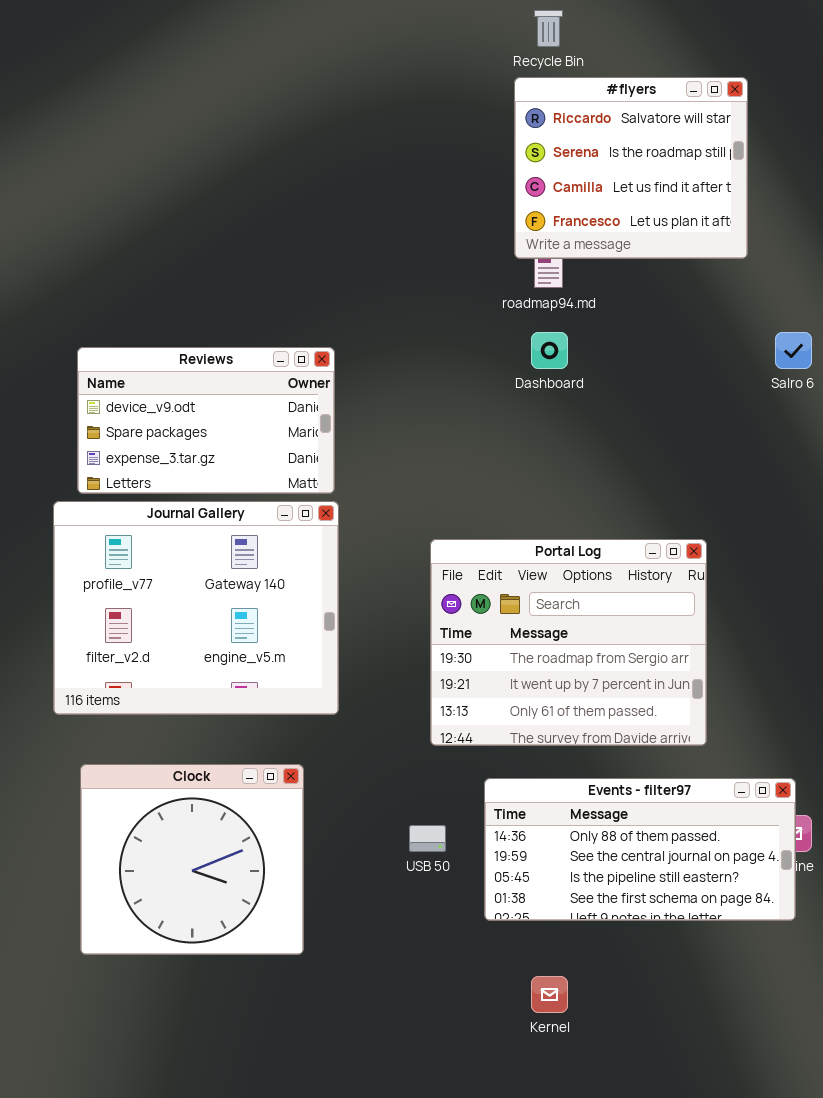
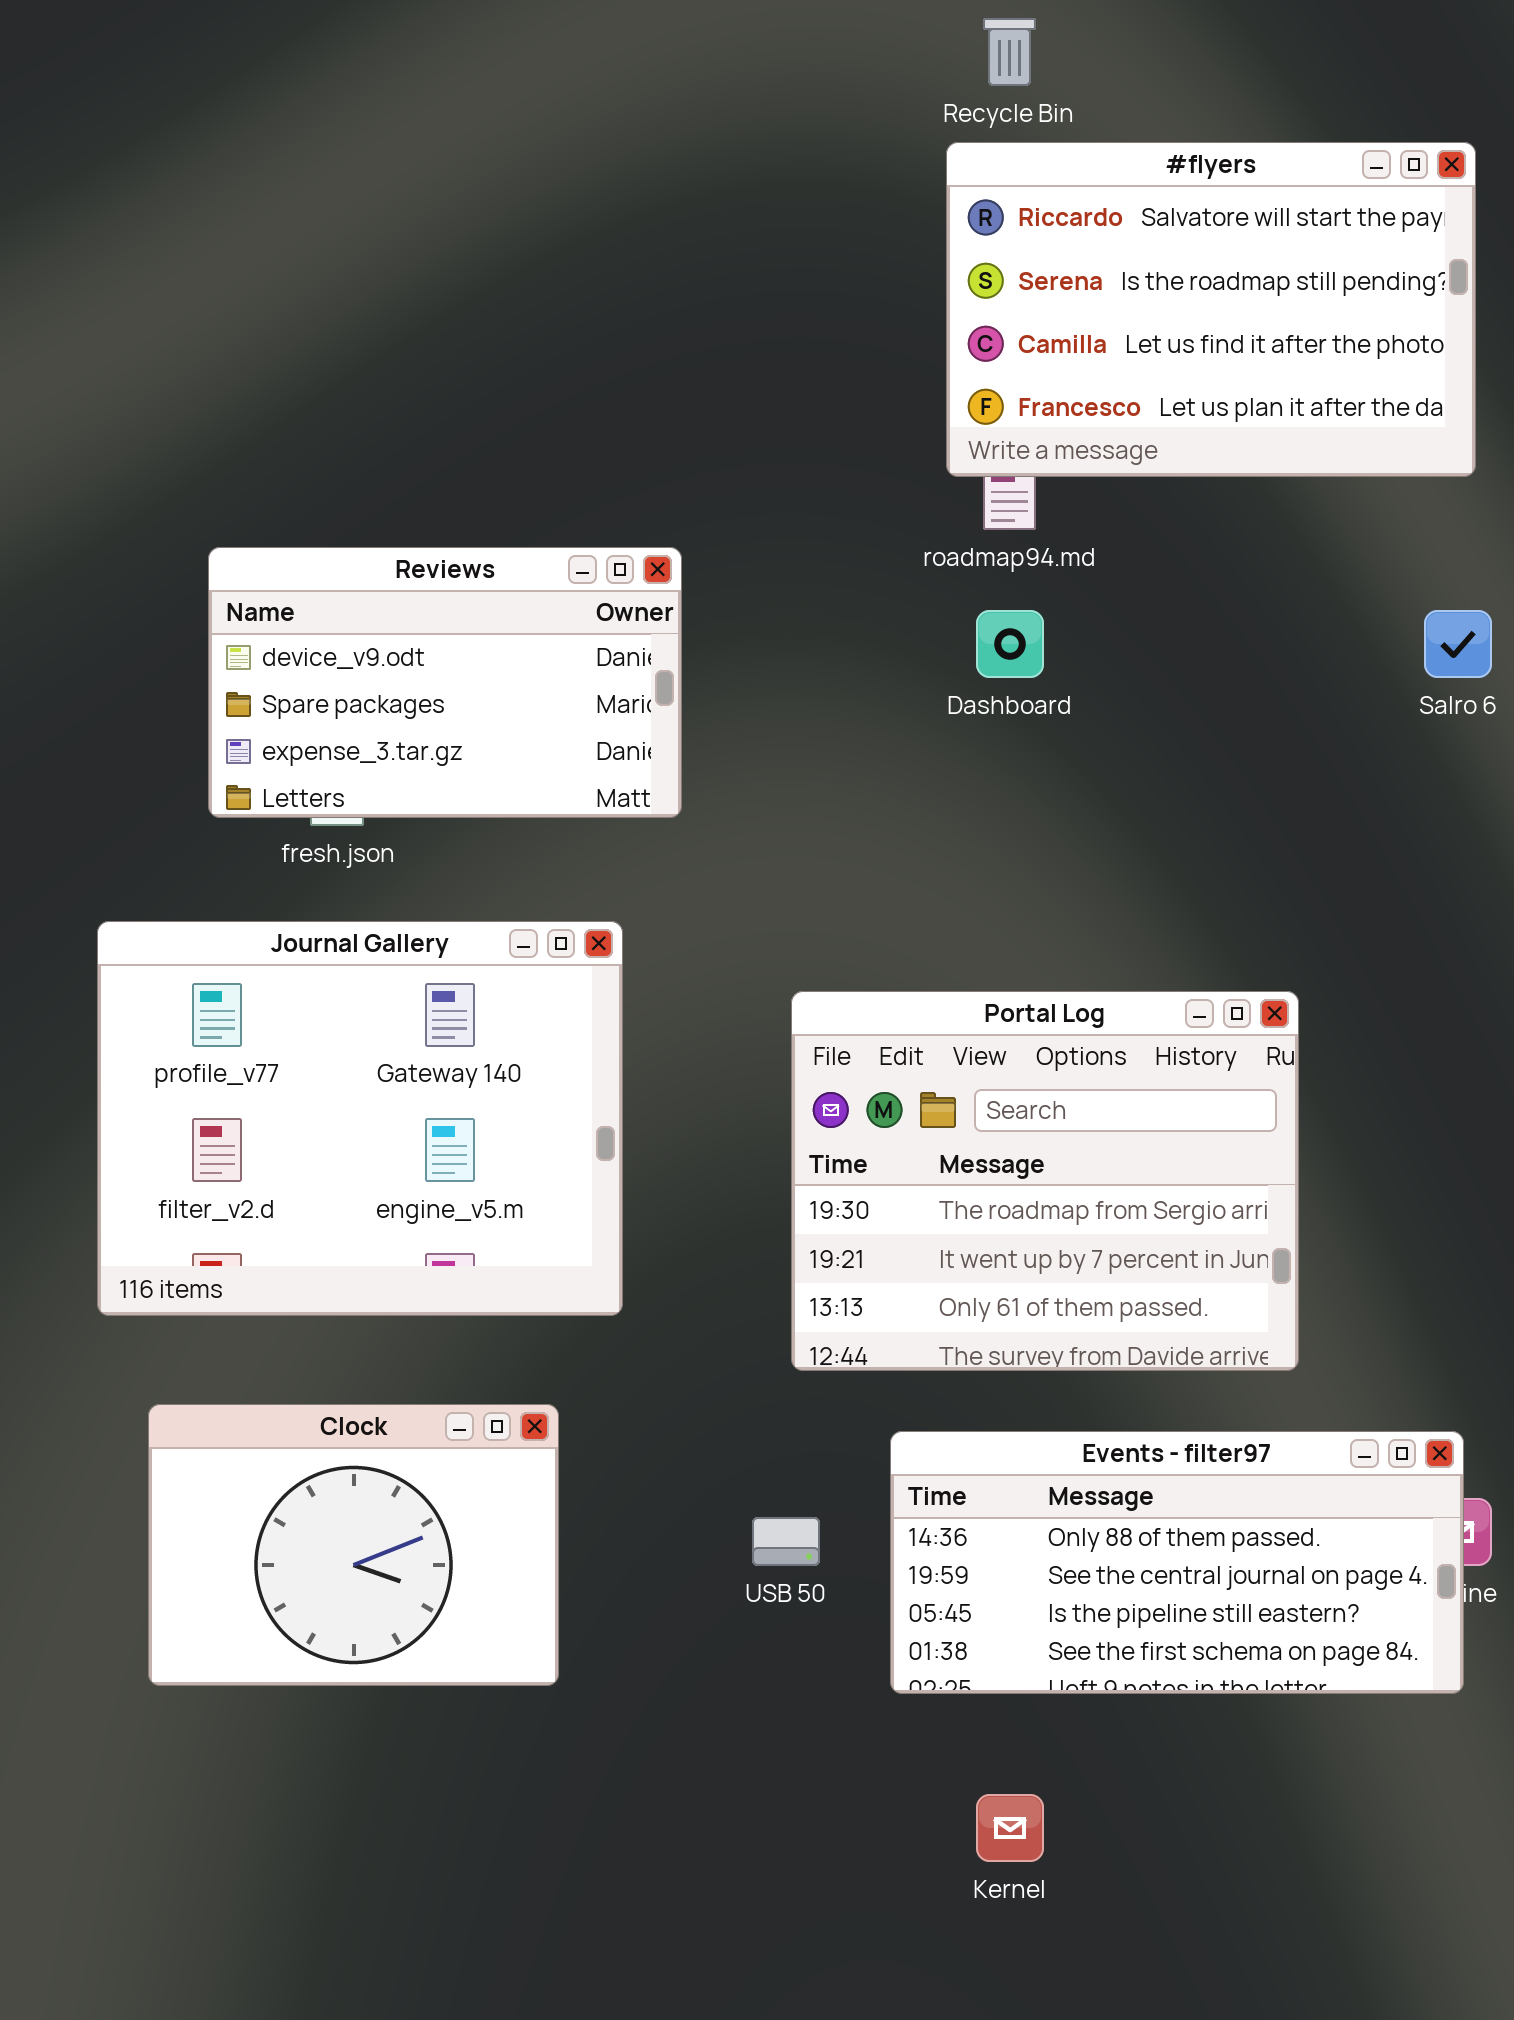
#flyers: [514,77,748,259] -> [946,142,1476,477], resized
Reviews: [77,347,335,494] -> [208,547,682,818], moved
Clock: [80,764,304,955] -> [148,1404,559,1686], resized

